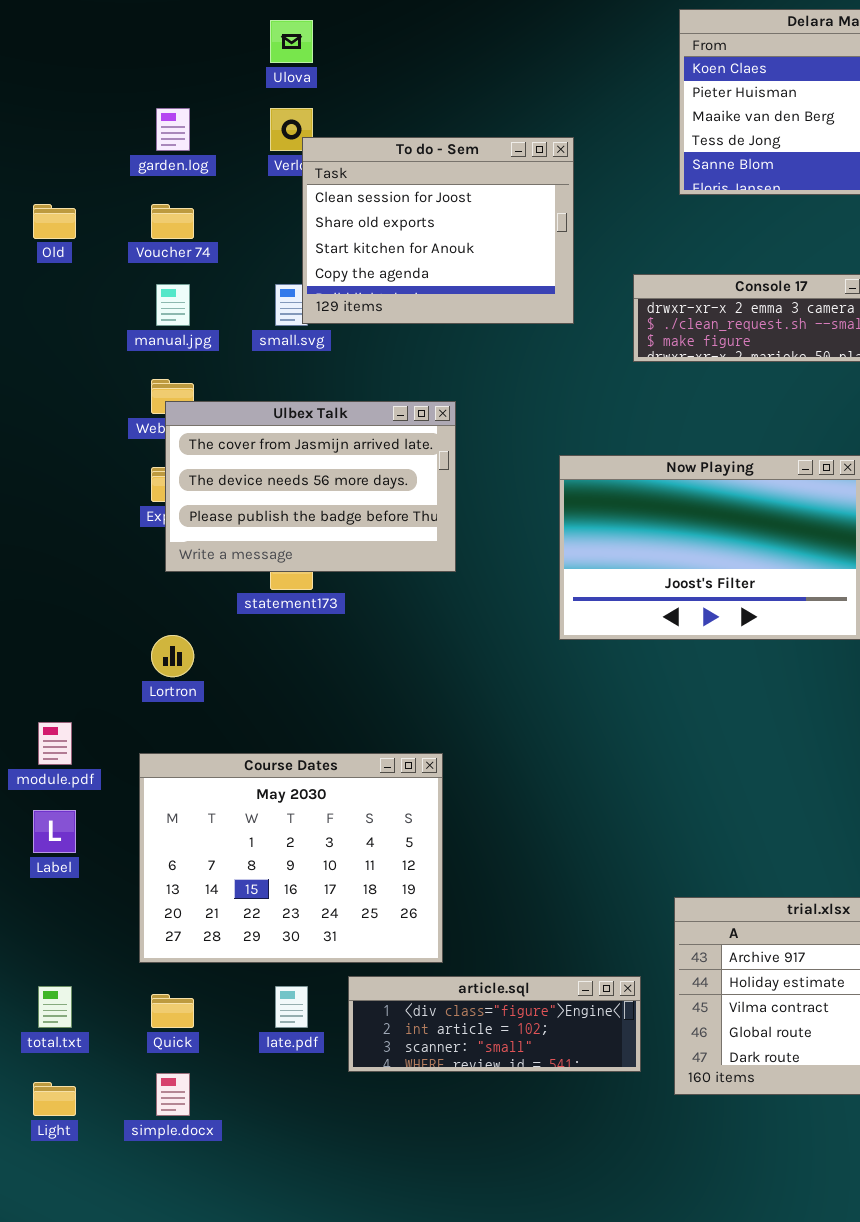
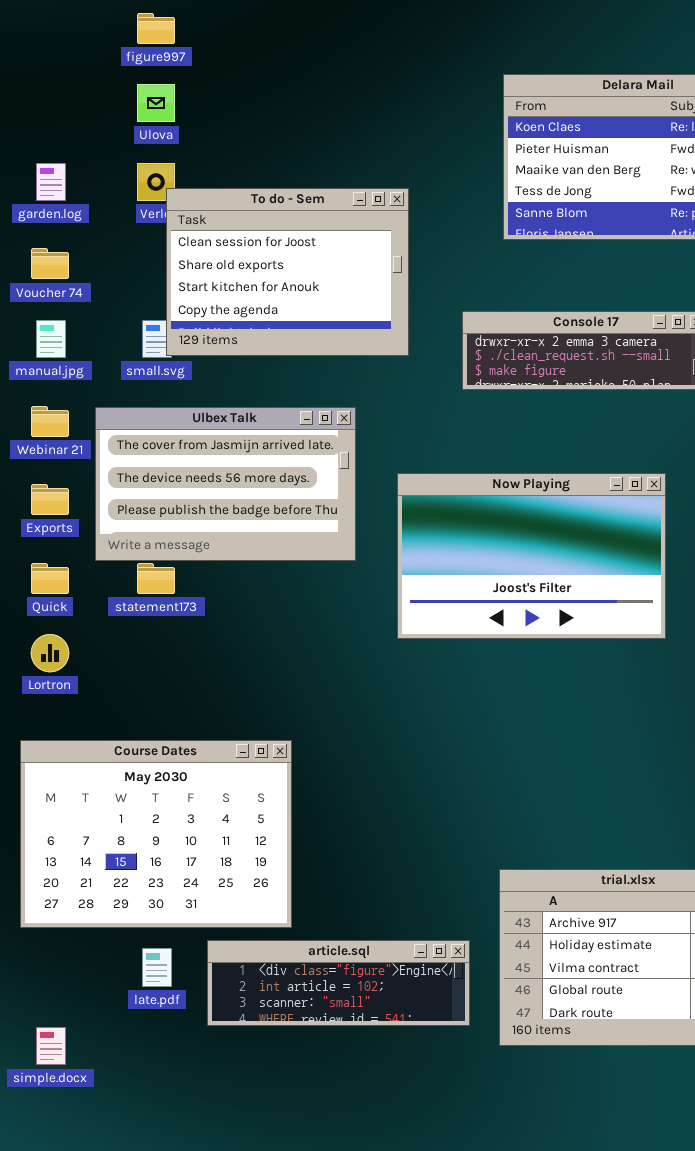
Ulbex Talk: [165,401,456,572] -> [95,407,356,561], moved
Quick: [151,994,194,1028] -> [31,563,69,594], moved

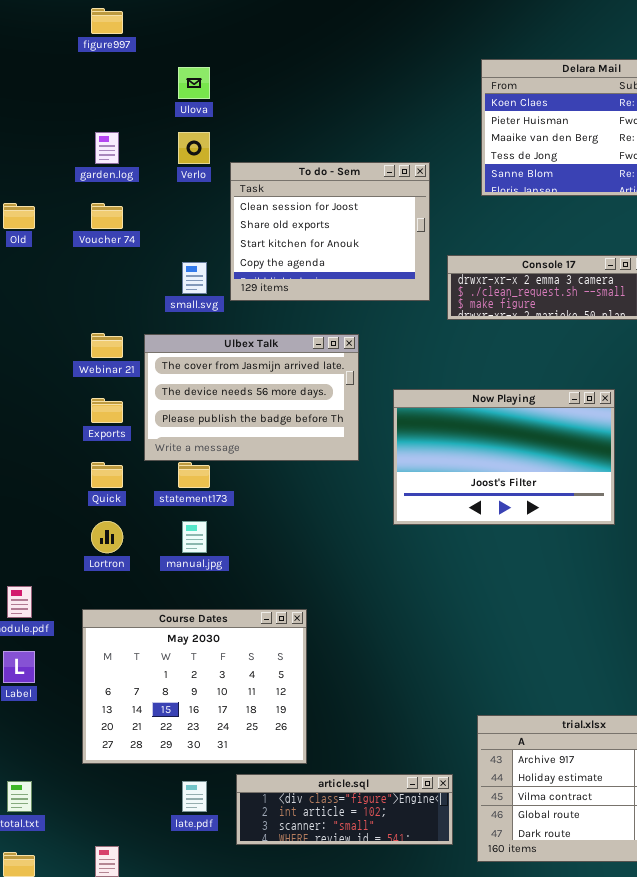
figure997: [137,13,175,44] -> [91,8,123,34], moved
To do - Sem: [166,188,409,356] -> [230,162,430,301], moved
manual.jpg: [36,320,66,358] -> [182,521,207,553], moved

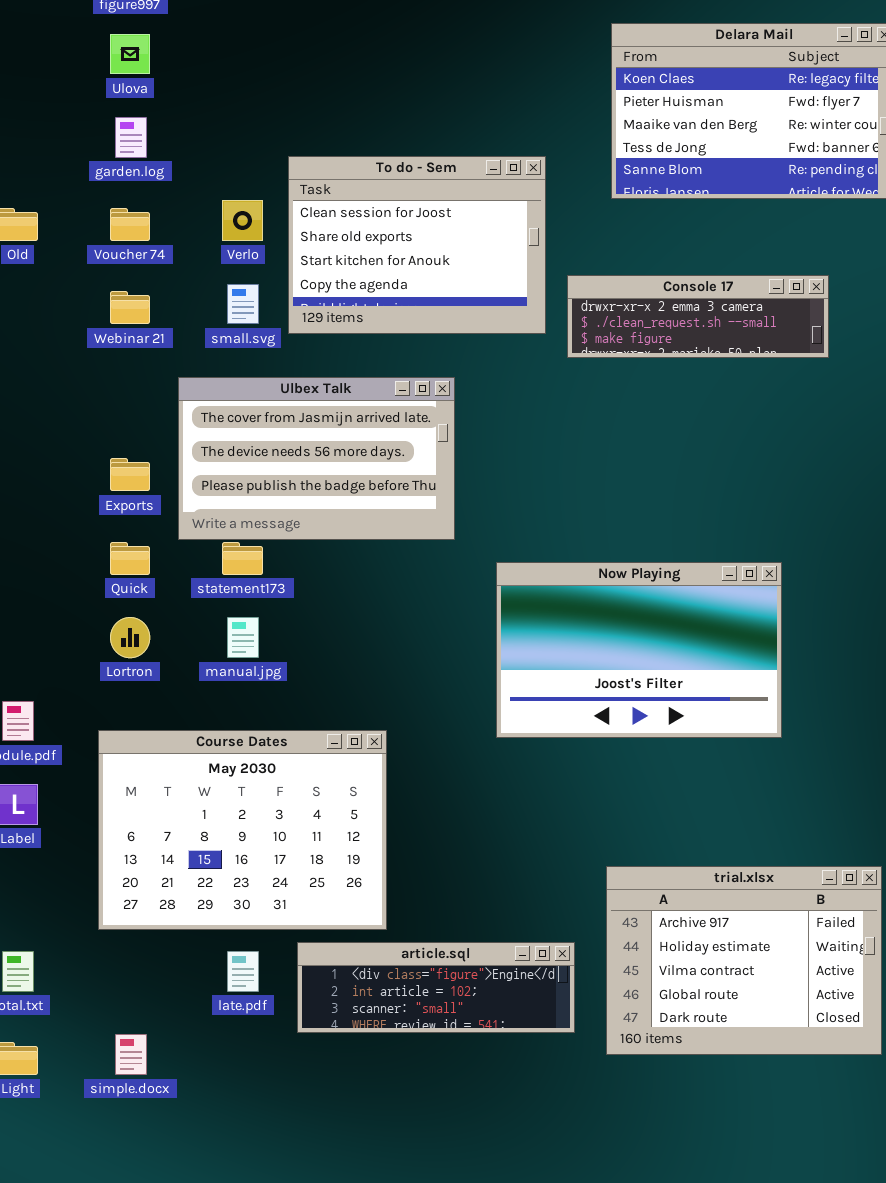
Ulova: [178,67,210,99] -> [110,34,150,74], moved
Verlo: [178,132,210,164] -> [222,200,263,241], moved
Webinar 21: [91,333,123,358] -> [110,291,150,324], moved
Now Playing: [393,389,615,525] -> [496,562,782,738], moved

